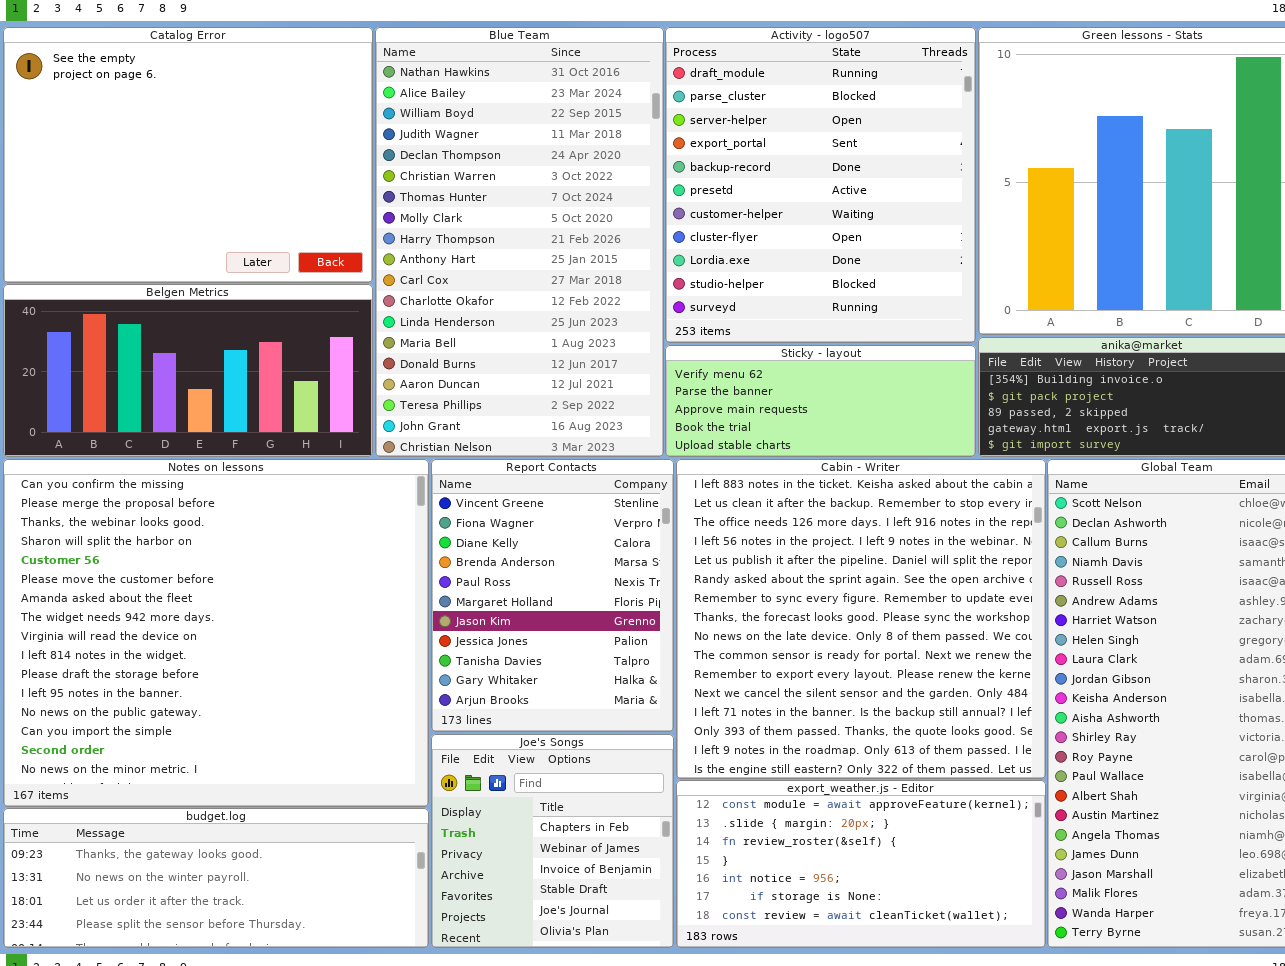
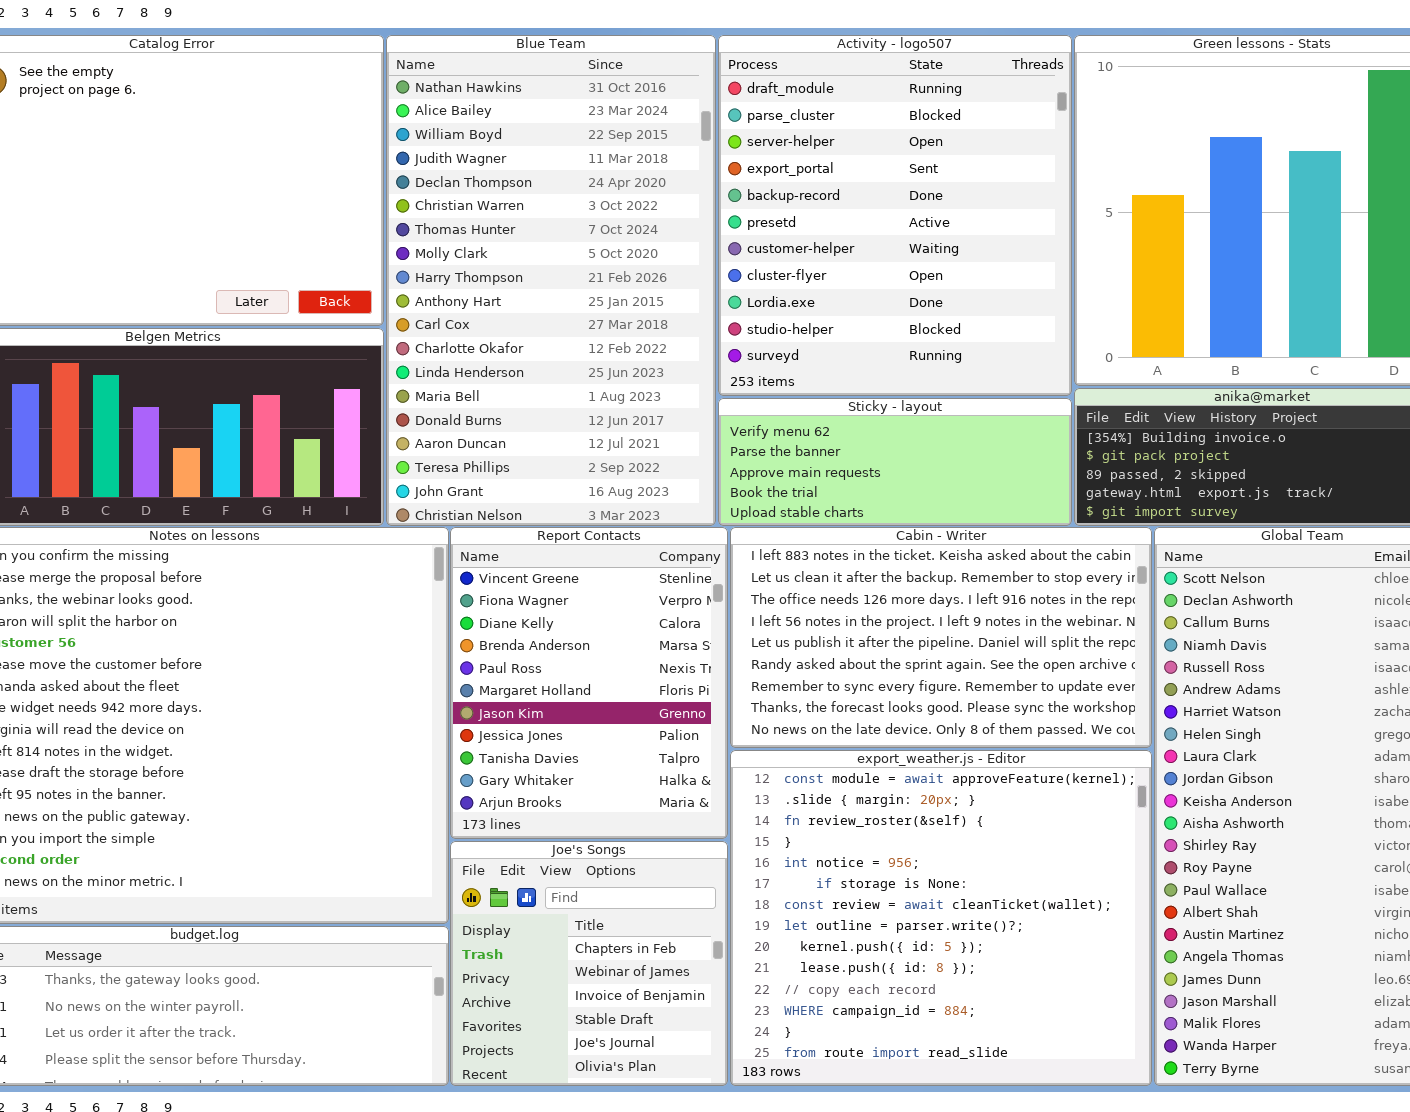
Cabin - Writer: [676,459,1046,779] -> [730,527,1152,748], resized
export_weather.js - Editor: [676,780,1046,948] -> [730,750,1152,1086], resized

